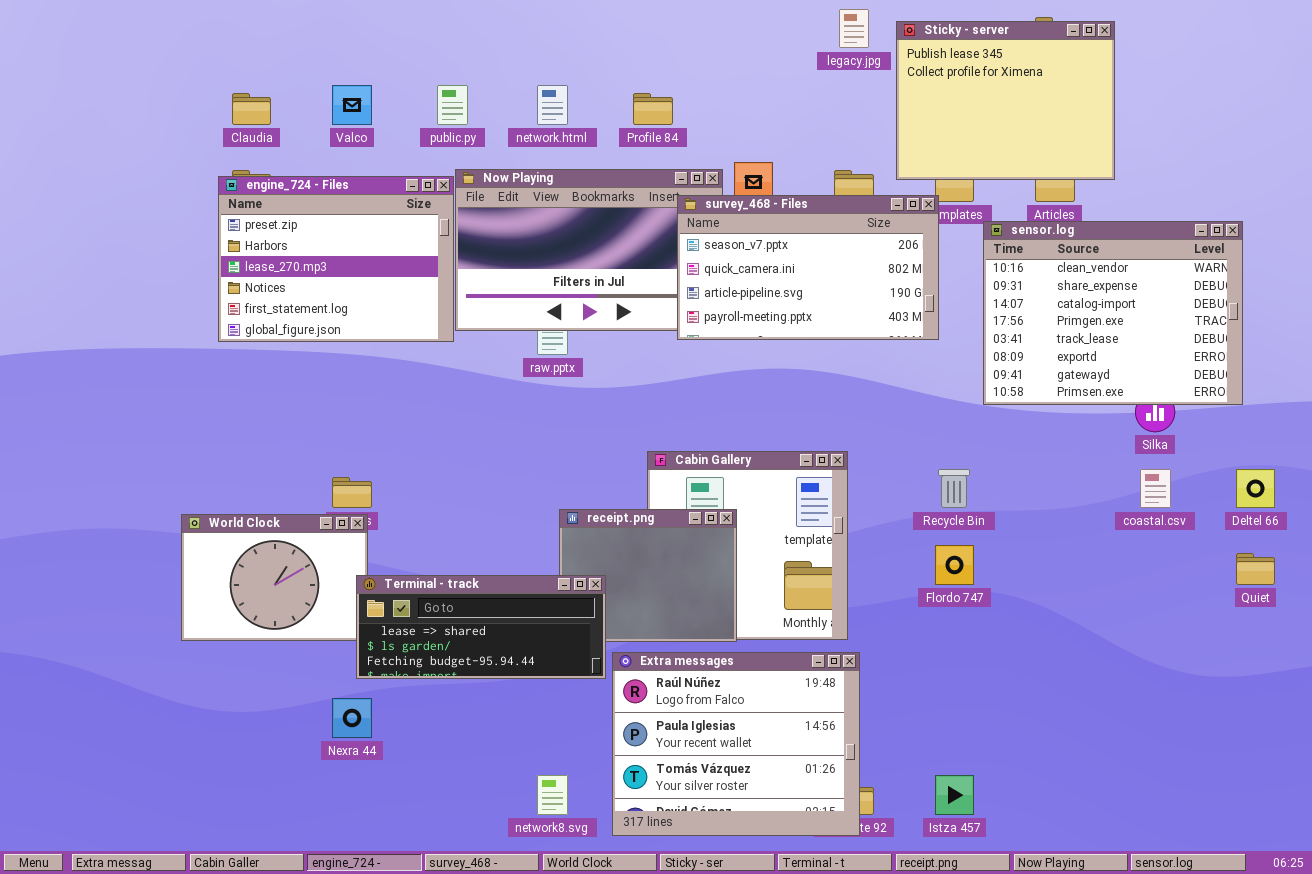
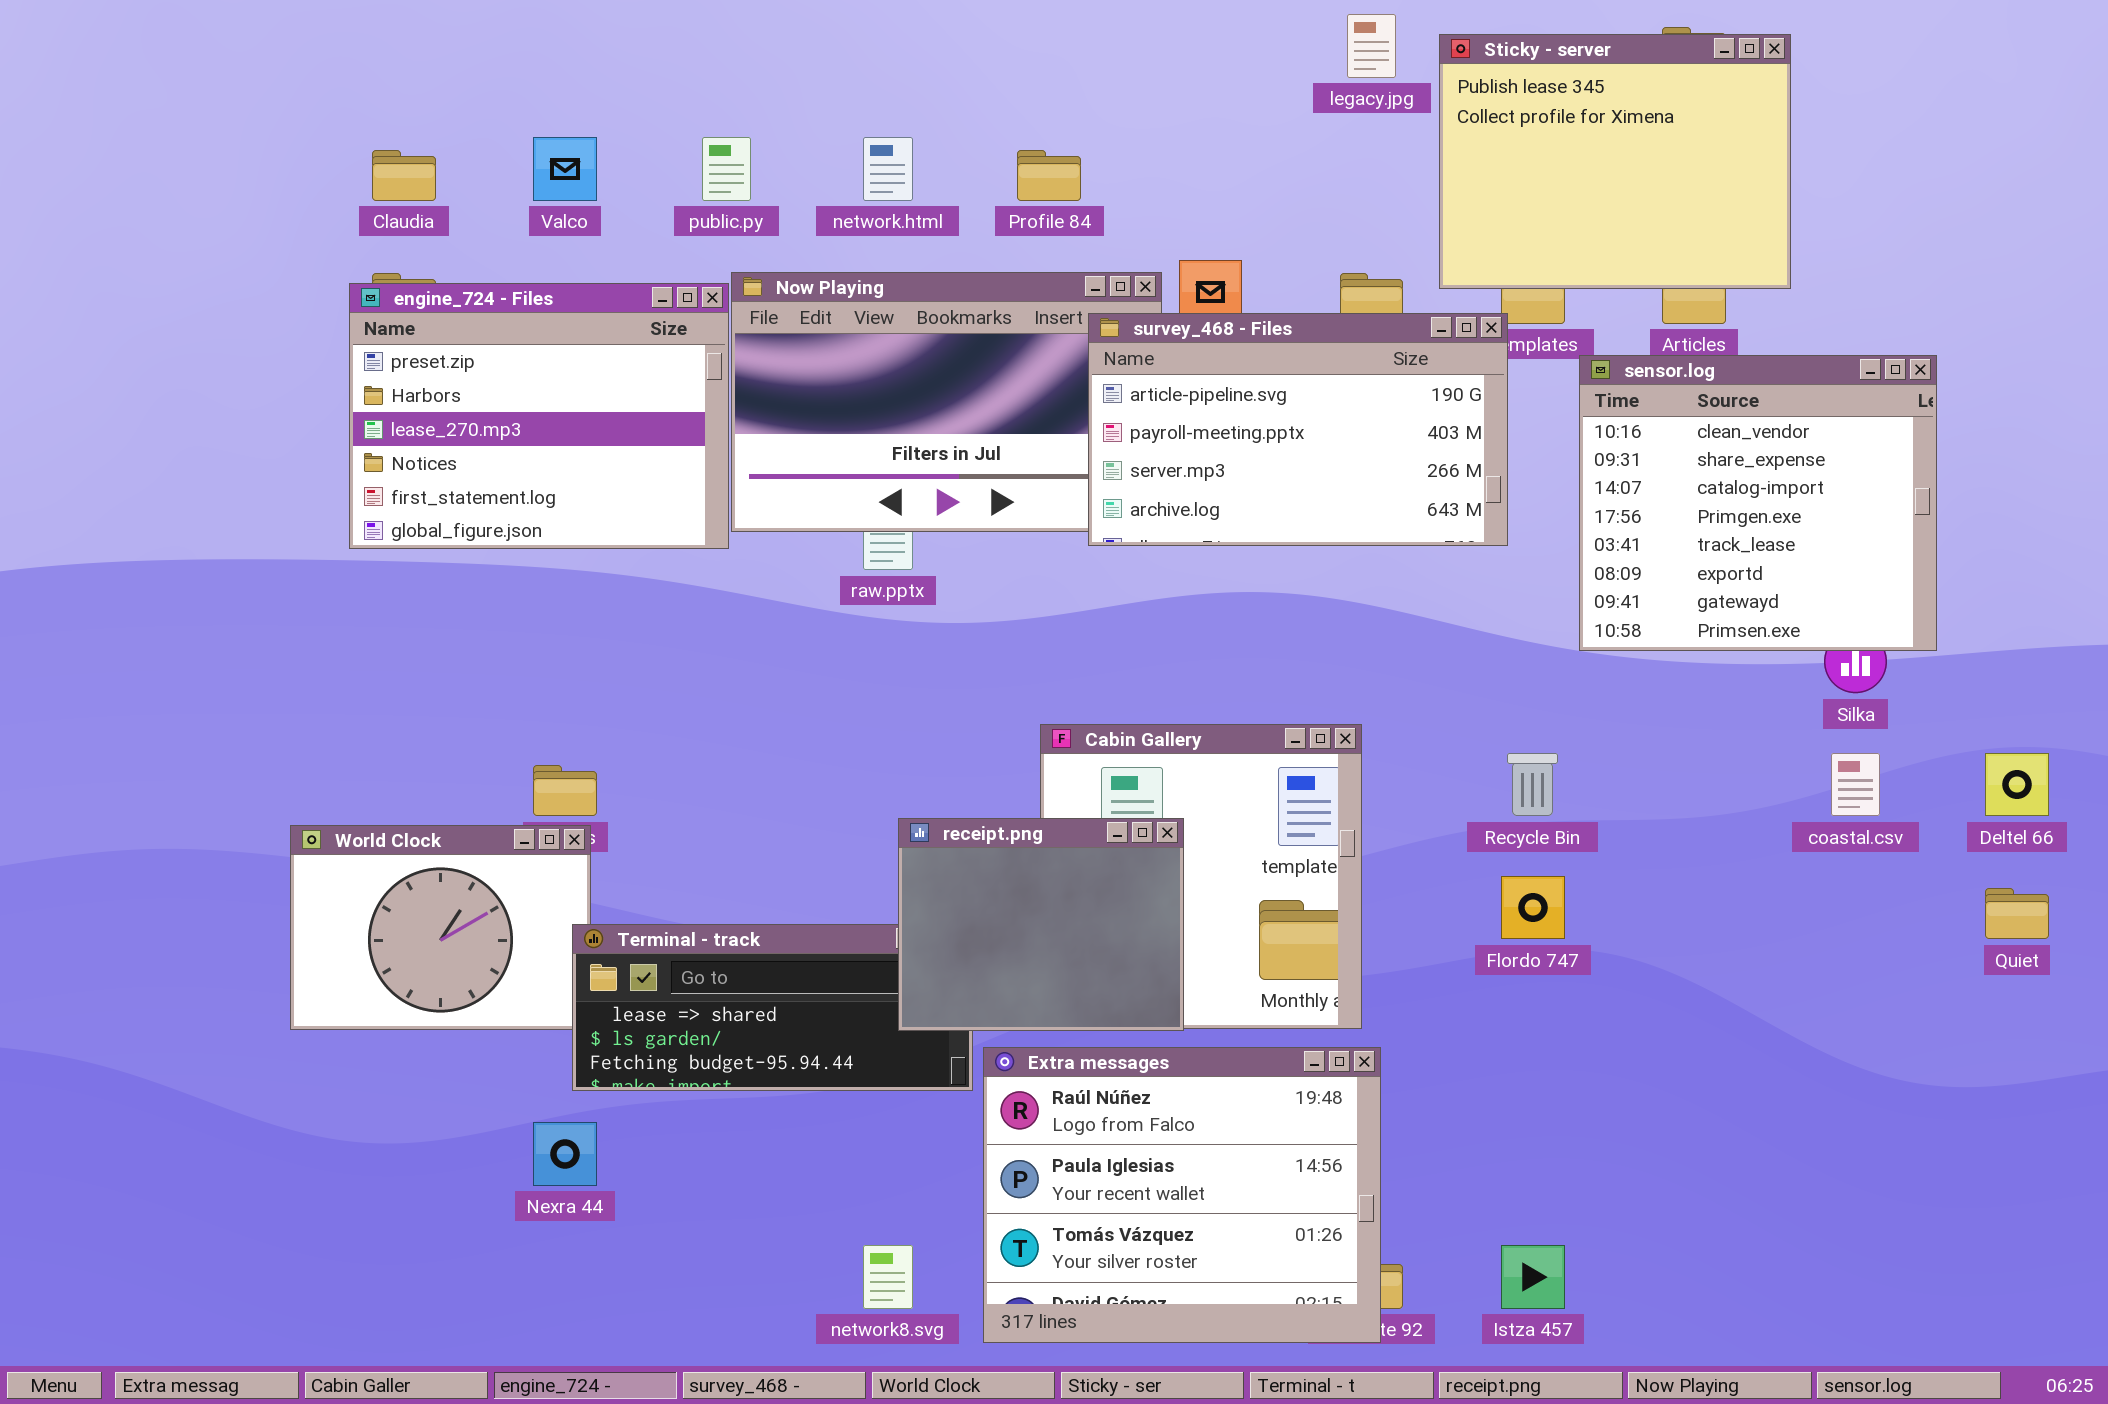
survey_468 - Files: [677,195,939,340] -> [1088,313,1508,546], scrolled down 2 rows
sensor.log: [983,221,1243,405] -> [1579,355,1937,651], resized
receipt.png: [559,509,737,642] -> [898,818,1184,1031], raised

